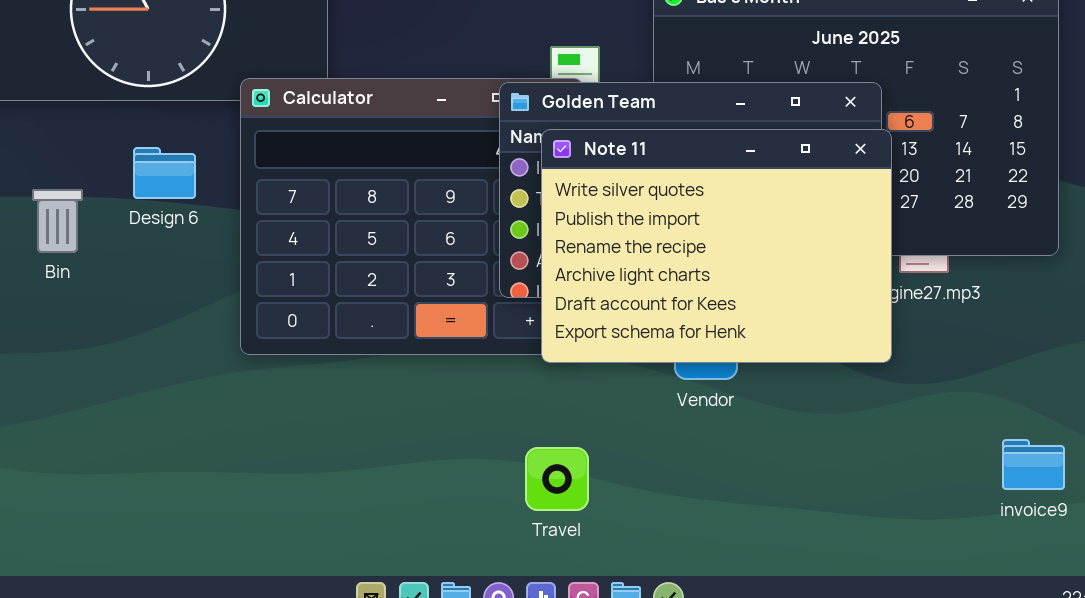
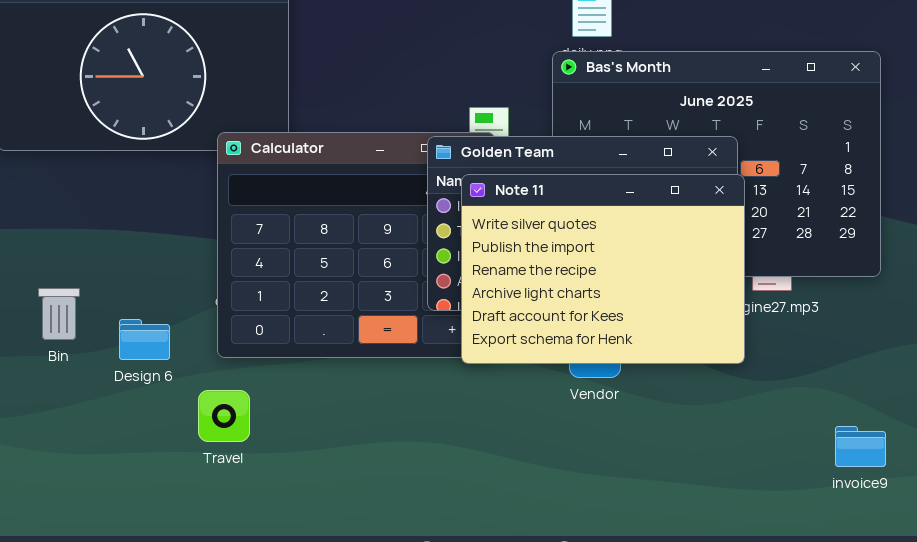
Design 6: [133,147,196,199] -> [119,319,170,360], moved
Bin: [32,189,83,253] -> [38,288,80,340], moved
Travel: [525,447,589,511] -> [198,390,250,442], moved

